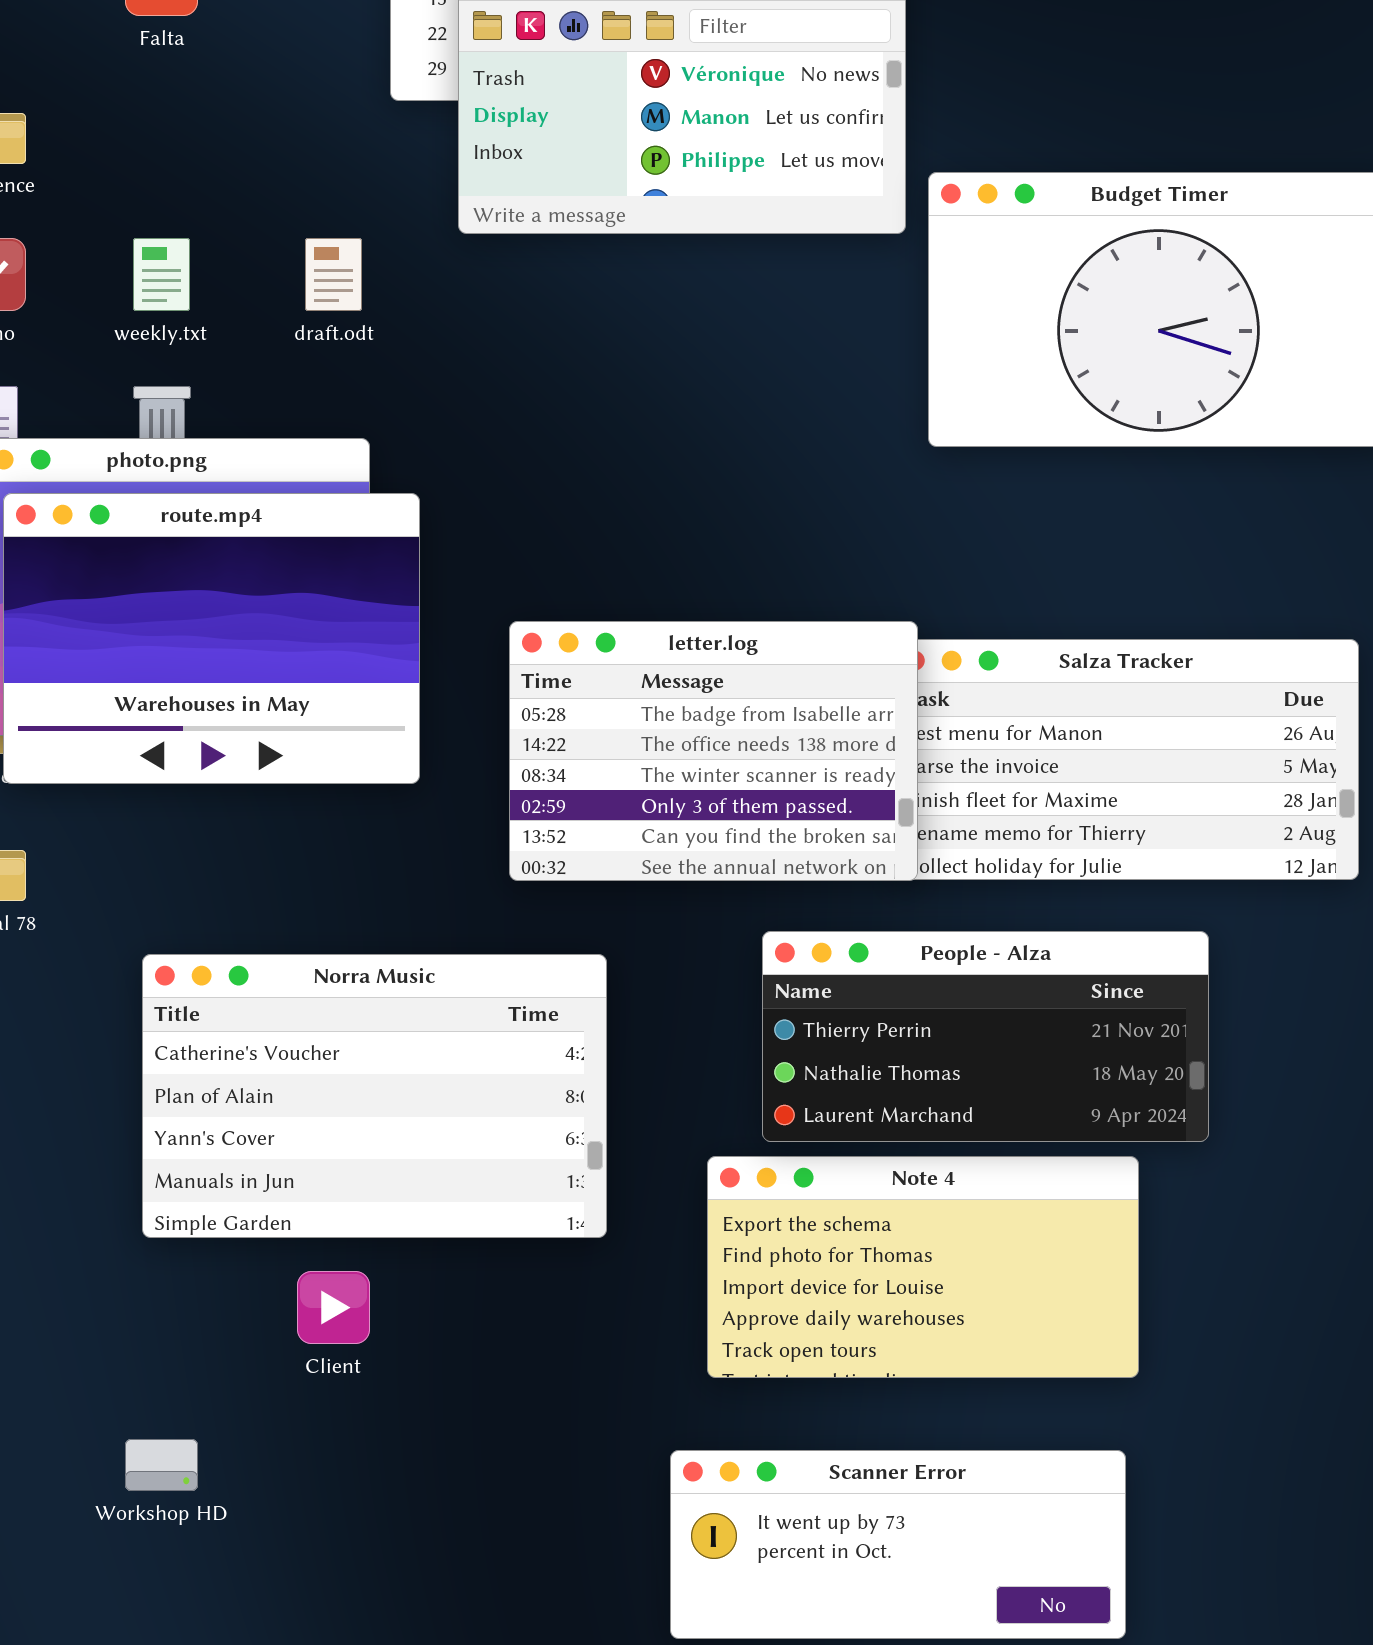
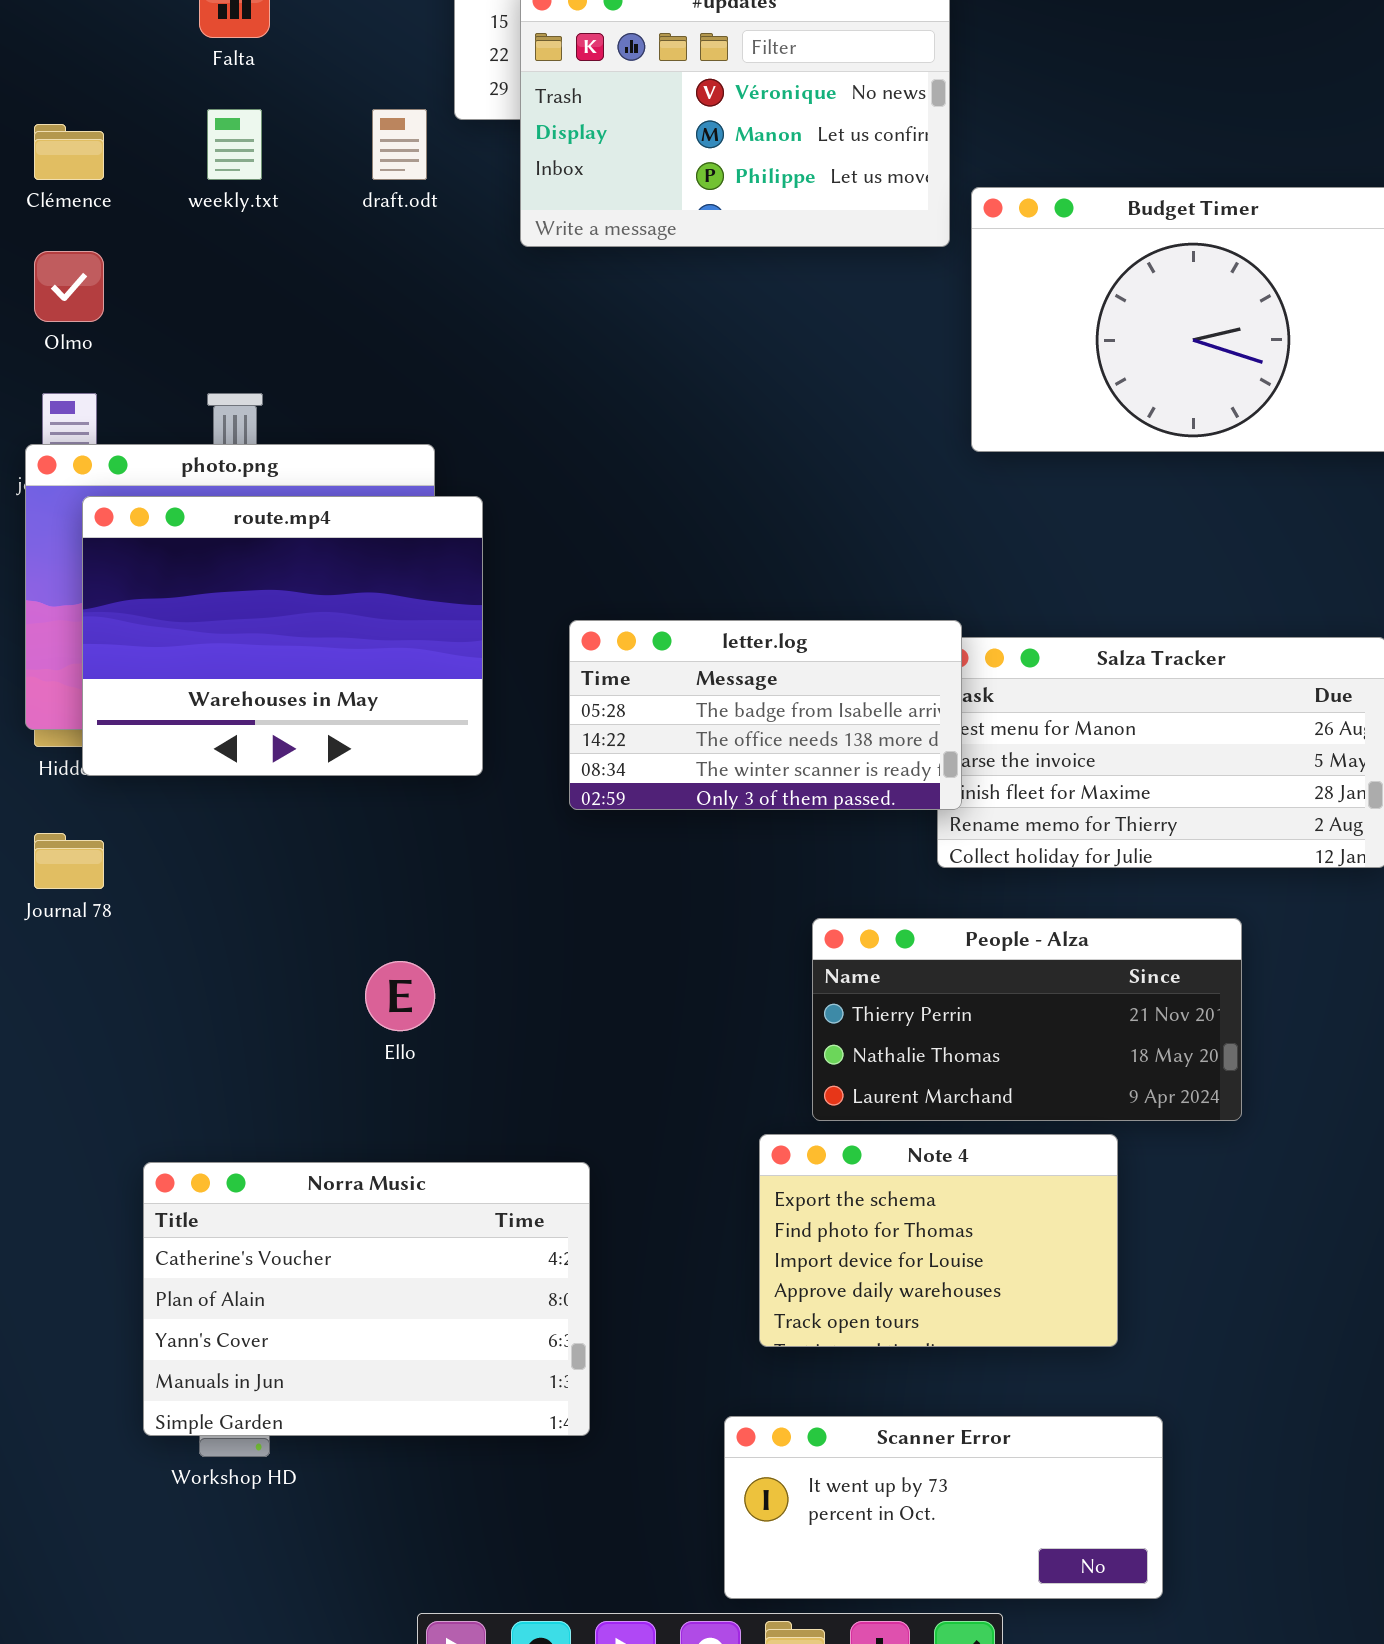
weekly.txt: [133,238,190,311] -> [207,109,262,180], moved
draft.odt: [305,238,362,311] -> [372,109,427,180], moved
letter.log: [509,621,918,881] -> [569,620,962,810], resized
Norra Music: [142,954,607,1238] -> [143,1162,590,1436], moved
Note 4: [707,1156,1139,1378] -> [759,1134,1118,1347], resized

